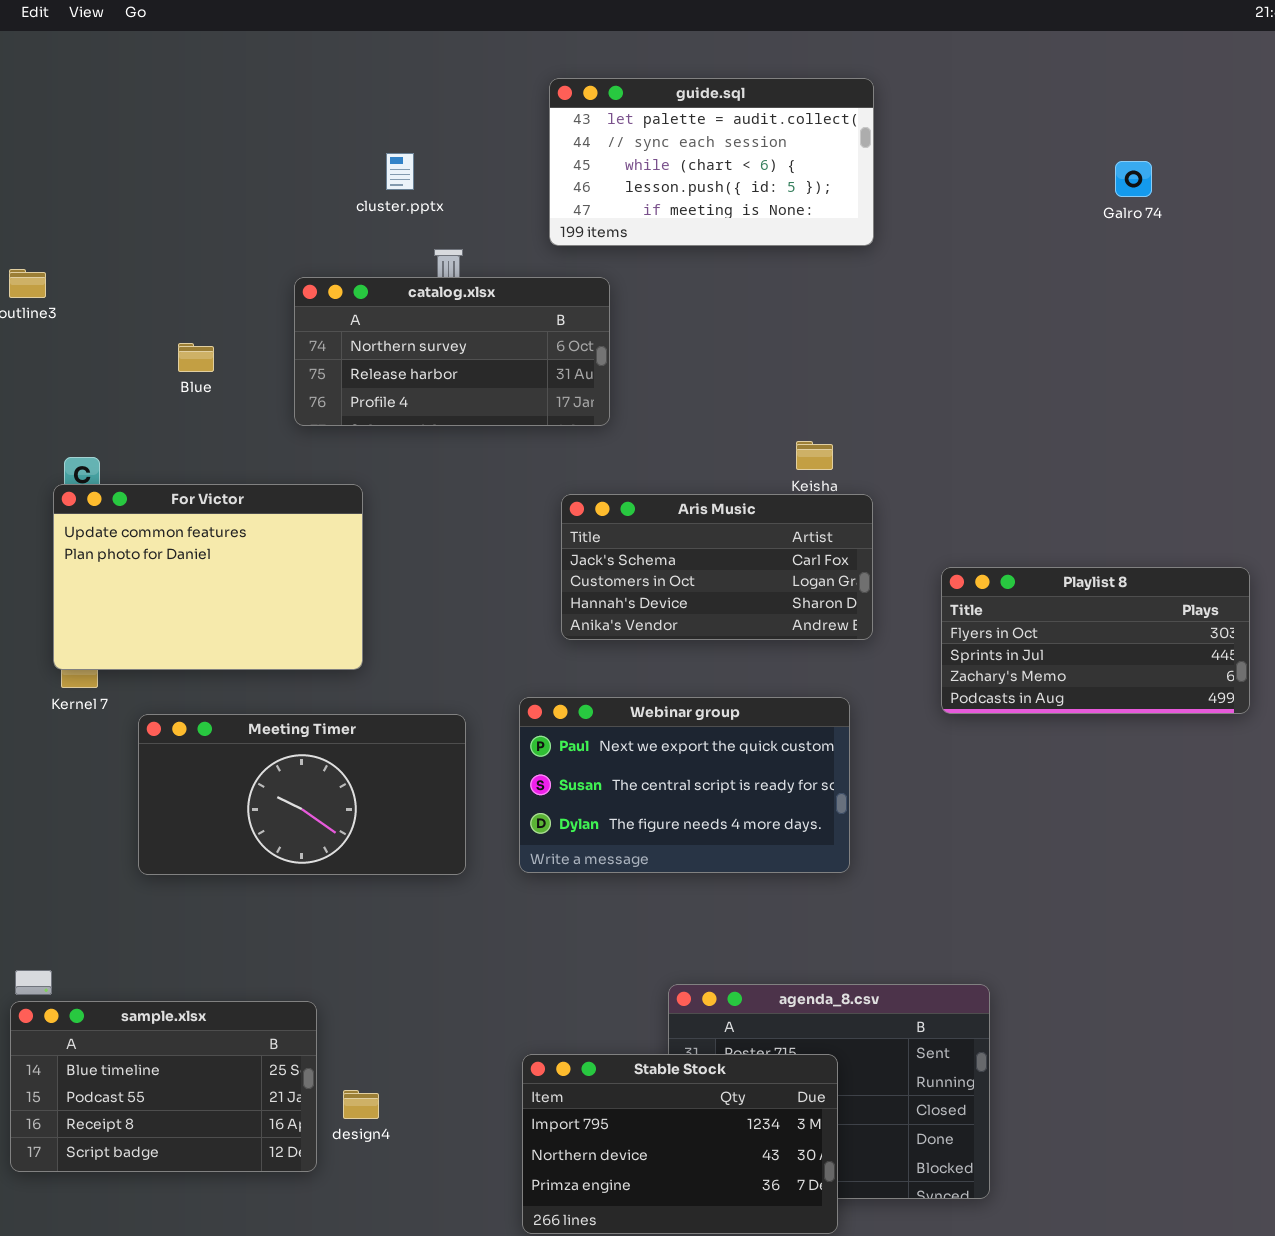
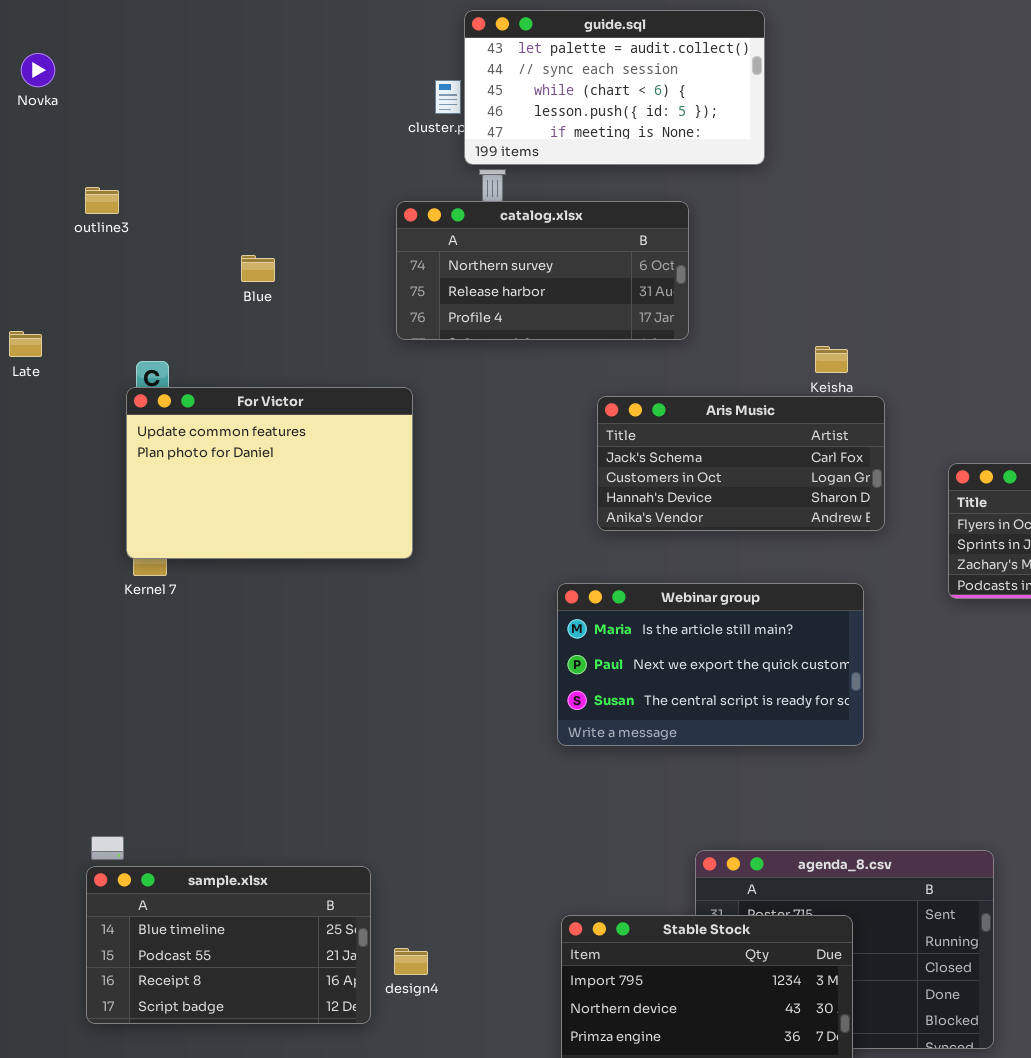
guide.sql: [549,78,874,246] -> [464,10,765,165], moved
catalog.xlsx: [294,277,610,426] -> [396,201,689,340], moved
Webinar group: [519,697,850,873] -> [557,583,864,746], scrolled up 1 row
Meeting Timer: [138,714,466,875] -> none, closed

